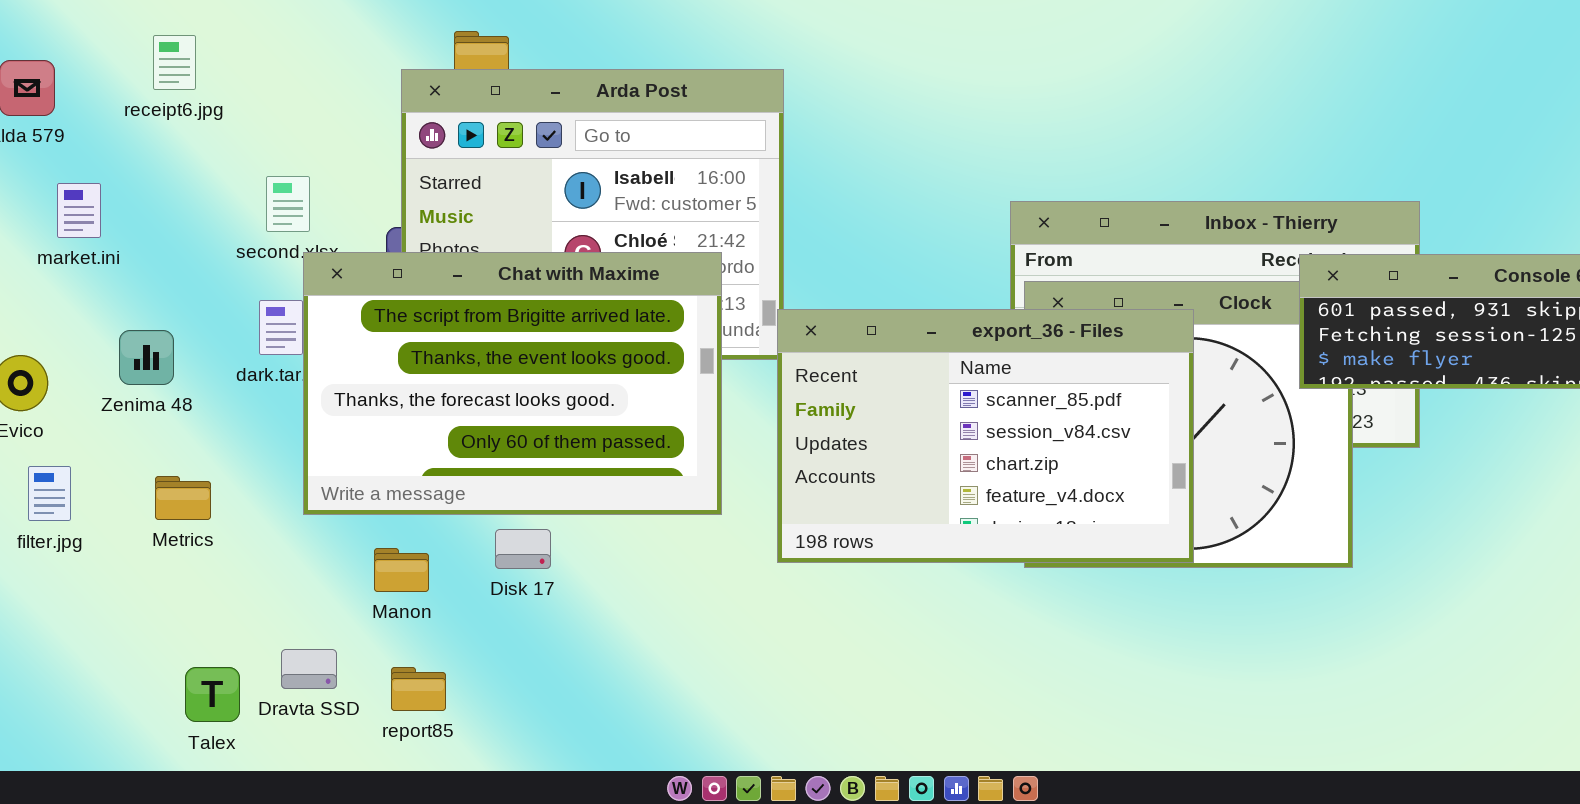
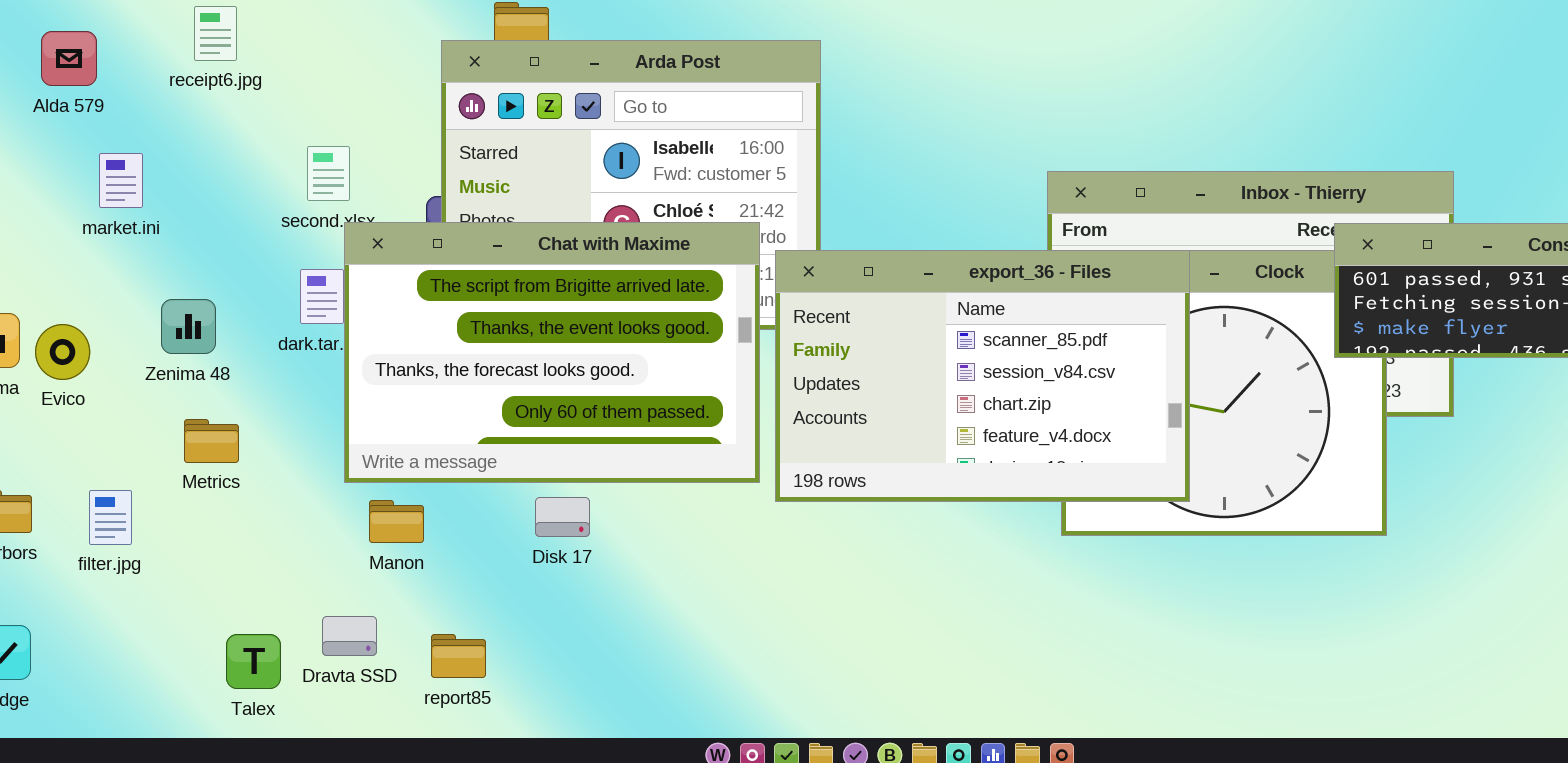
export_36 - Files: [777,309,1194,563] -> [775,250,1190,502], moved
filter.jpg: [28,466,71,521] -> [89,490,132,545], moved
Metrics: [155,476,211,520] -> [184,419,239,463], moved
Manon: [374,548,429,592] -> [369,500,424,543], moved

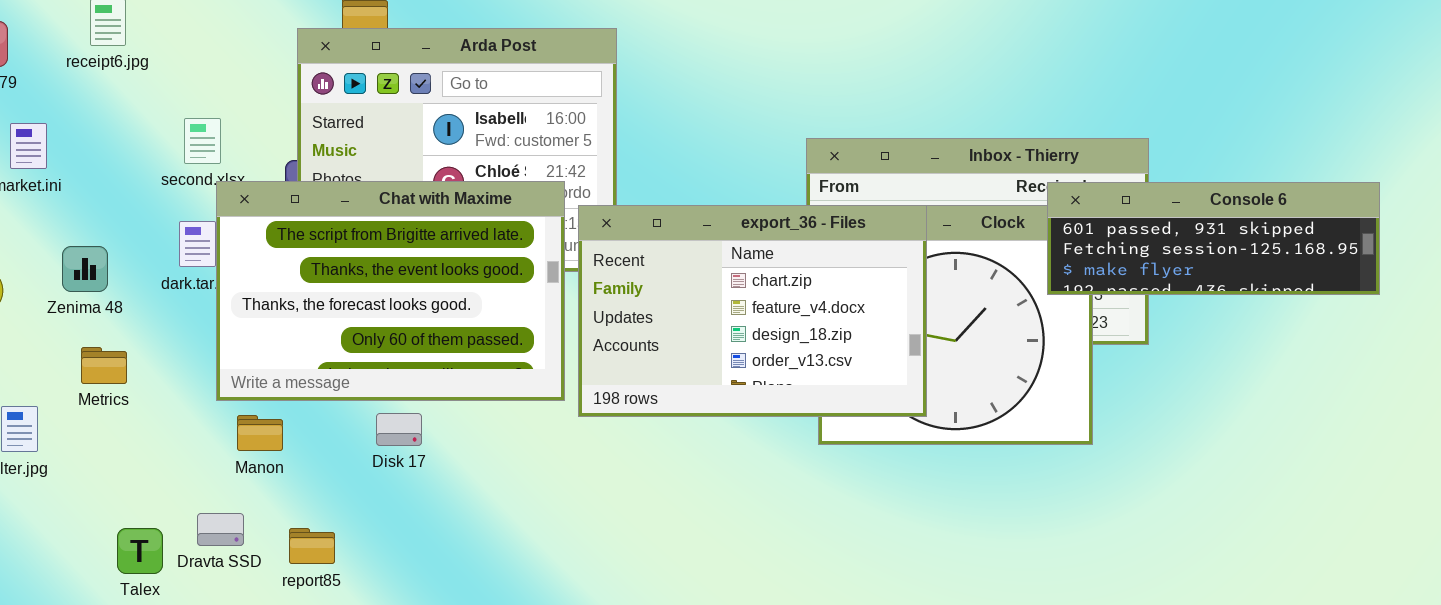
export_36 - Files: [775,250,1190,502] -> [578,205,927,417], scrolled down 2 rows

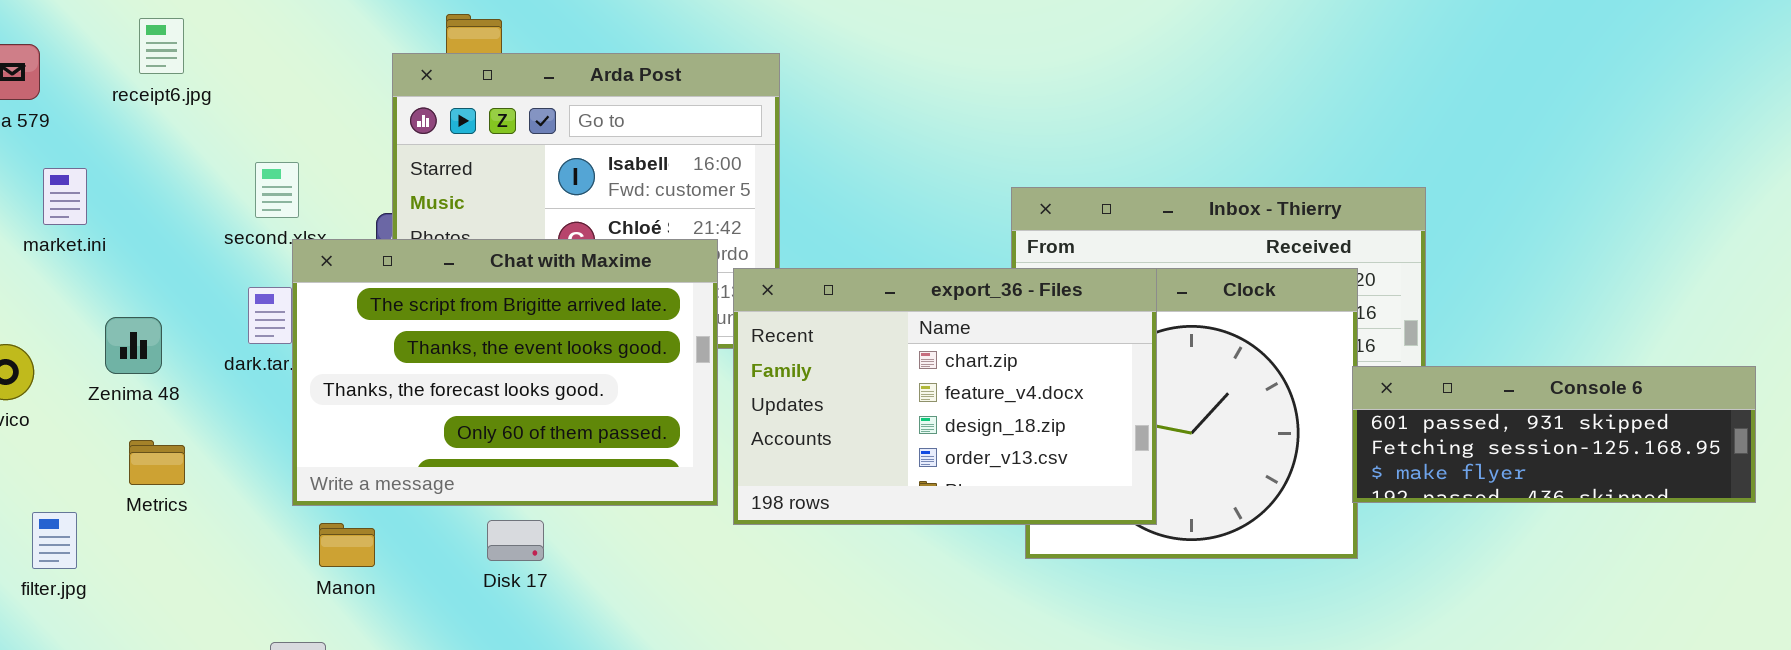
Console 6: [1047,182,1380,295] -> [1352,366,1756,503], moved

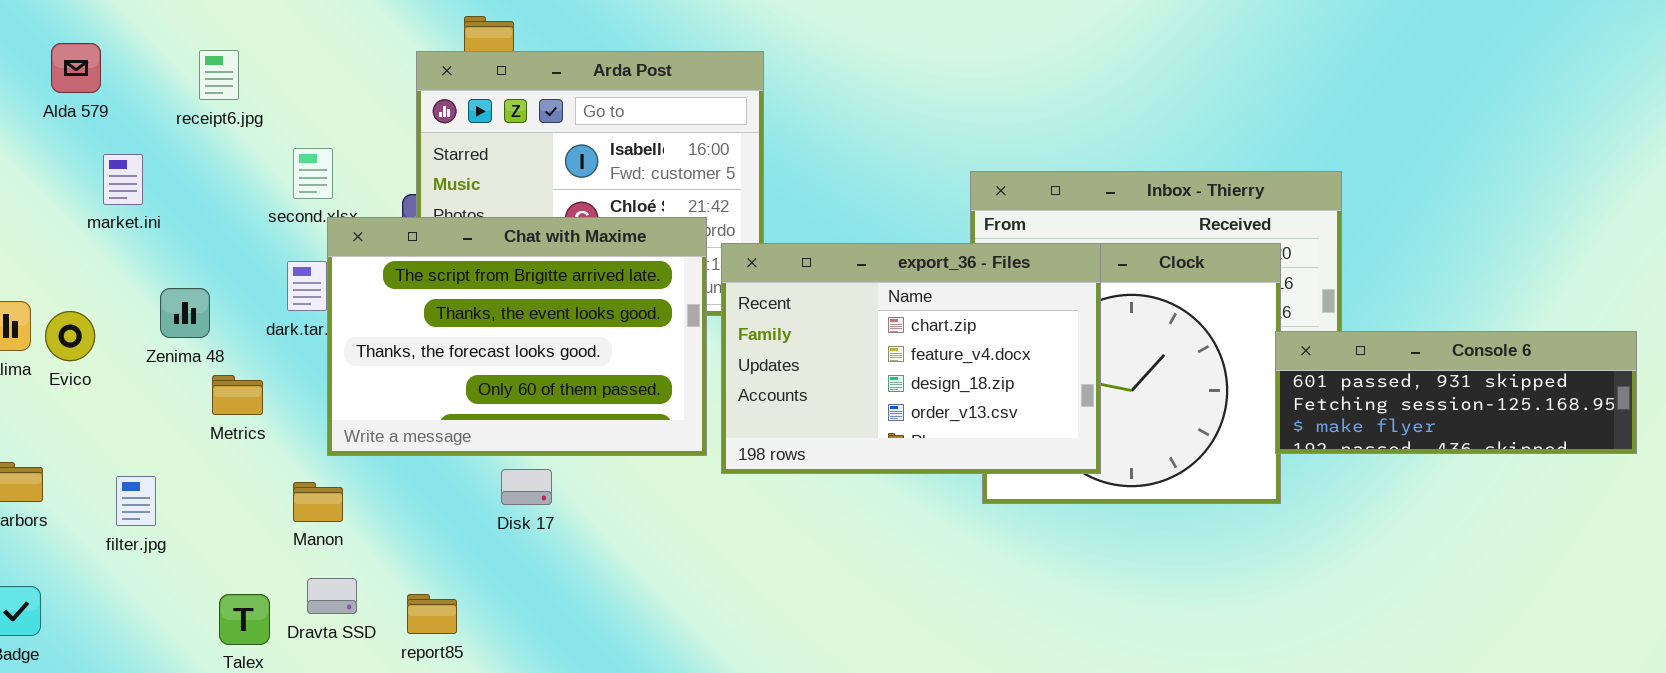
receipt6.jpg: [139,18,184,74] -> [199,50,239,100], moved
Metrics: [129,440,185,485] -> [212,375,263,415], moved
filter.jpg: [32,512,77,569] -> [116,476,156,526], moved
Manon: [319,523,375,567] -> [293,482,343,522], moved

